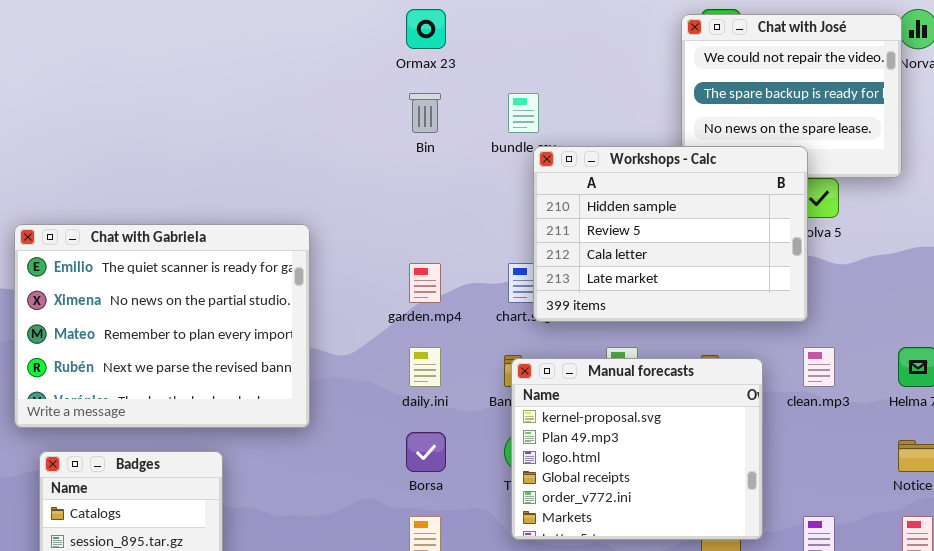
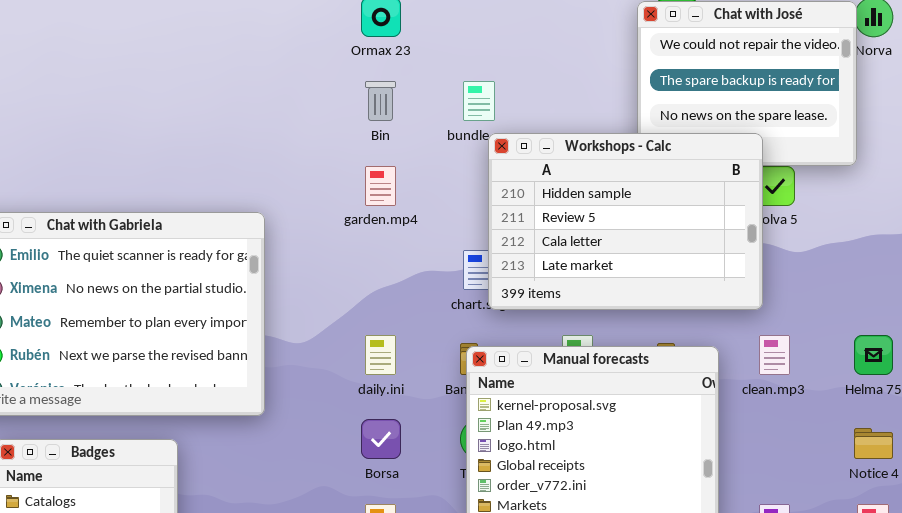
garden.mp4: [409,263,441,303] -> [365,166,396,206], moved

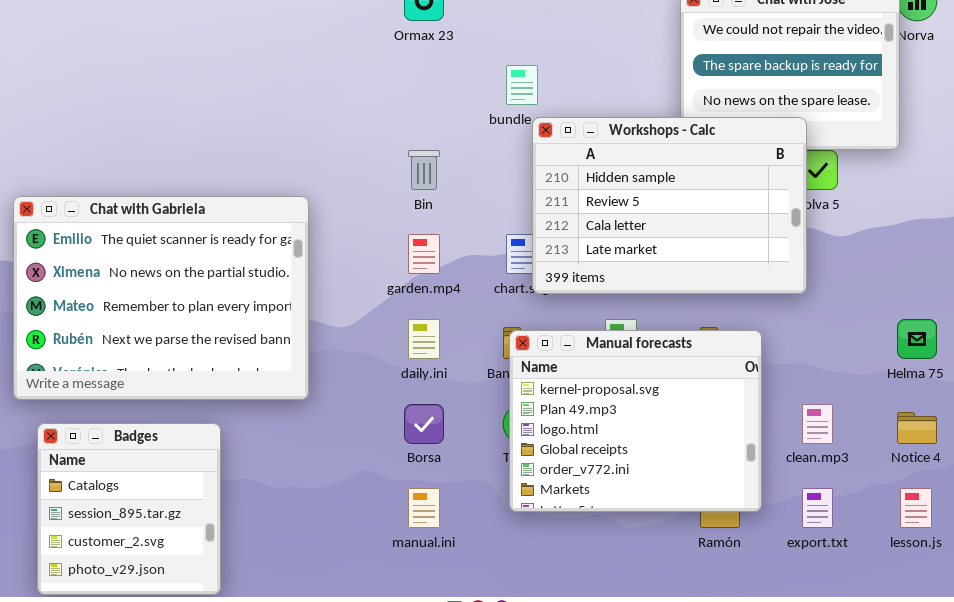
Bin: [365,81,396,121] -> [408,150,440,190], moved
garden.mp4: [365,166,396,206] -> [408,234,440,274], moved
clean.mp3: [759,335,790,375] -> [802,404,833,444], moved

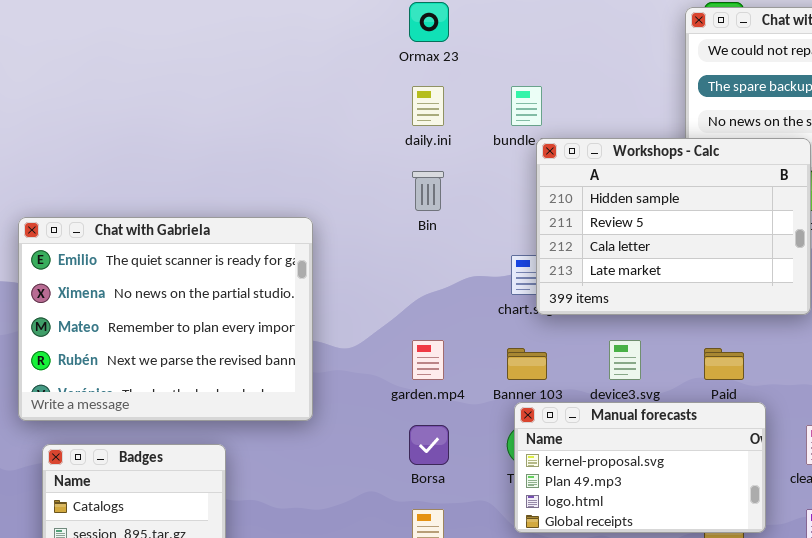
garden.mp4: [408,234,440,274] -> [412,340,444,380], moved
daily.ini: [408,319,440,359] -> [412,86,444,126], moved
Manual forecasts: [509,330,762,512] -> [514,402,766,533], resized

